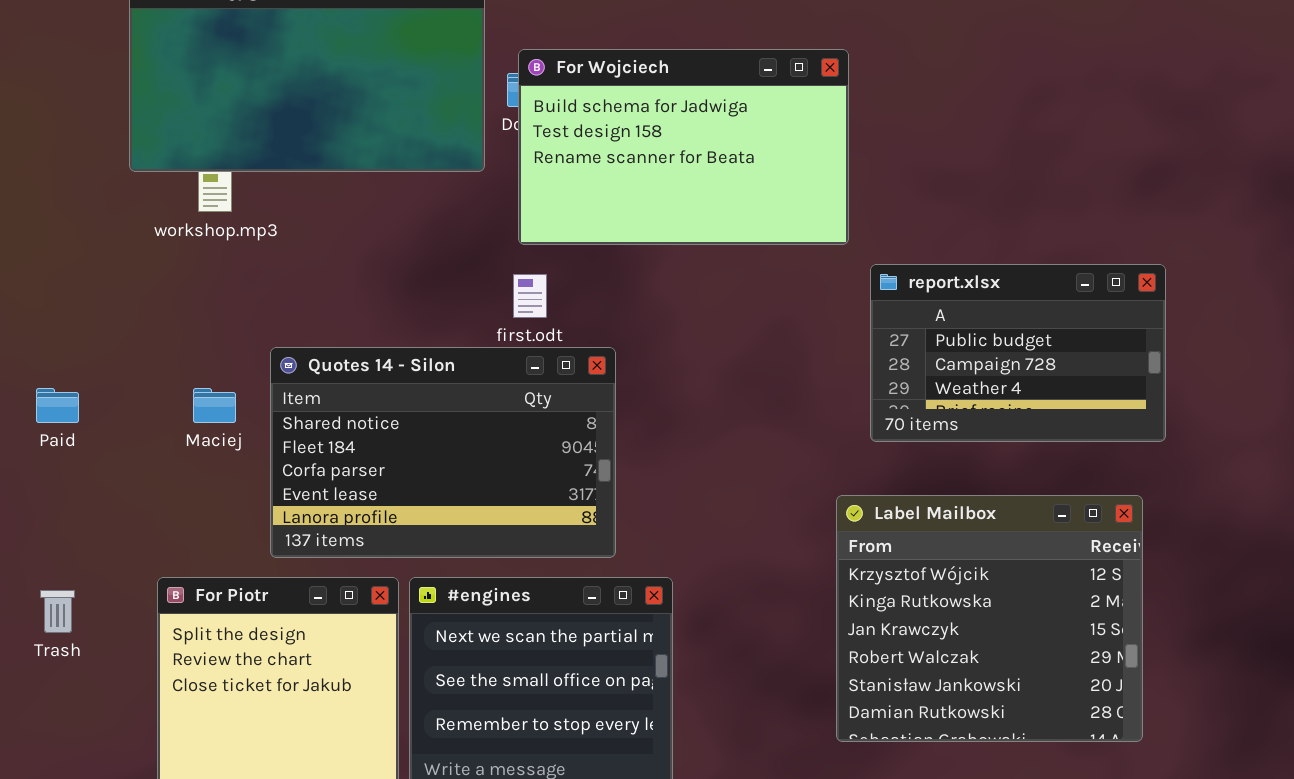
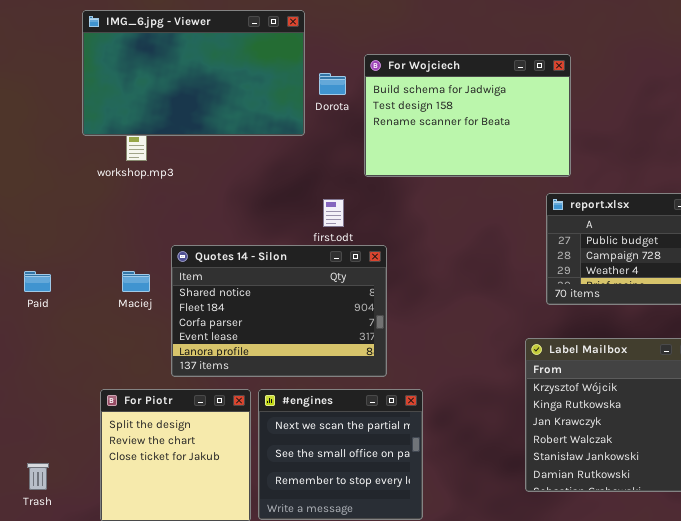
For Wojciech: [518,49,849,245] -> [364,54,571,177], moved
Trash: [40,590,75,633] -> [27,463,49,490], moved

